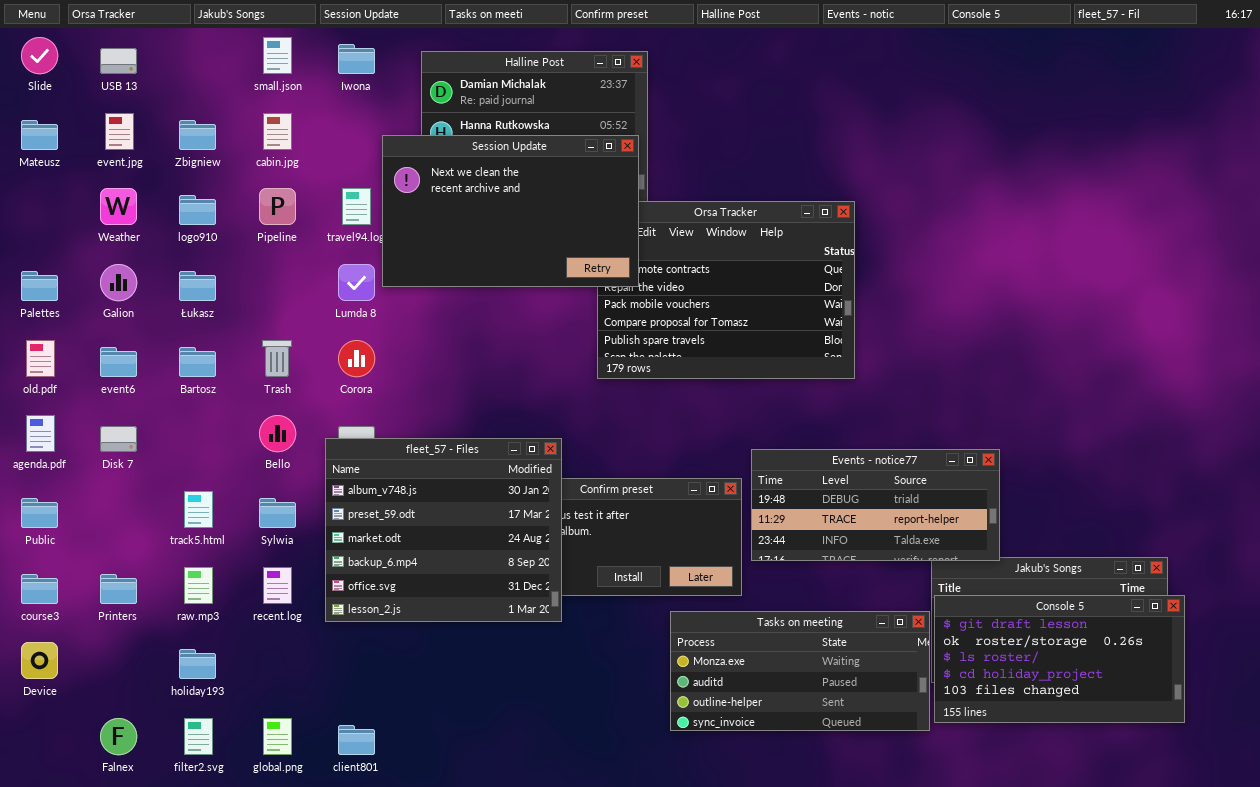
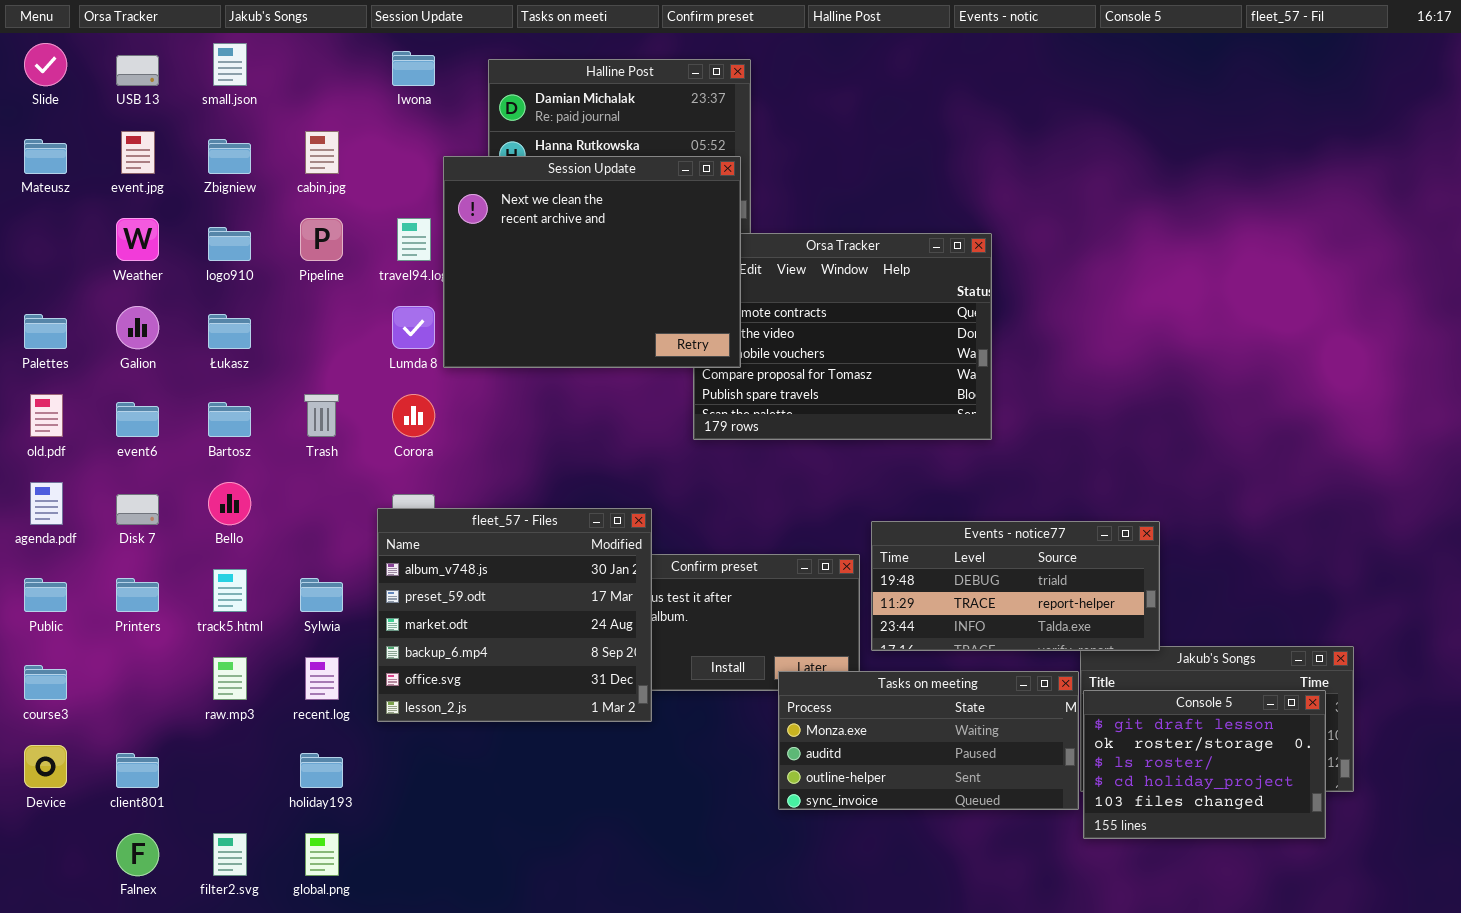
small.json: [263,37,292,74] -> [213,43,247,86], moved
Session Update: [382,135,639,287] -> [443,156,741,368], resized
Bello: [259,415,296,452] -> [208,482,251,525], moved
Printers: [100,574,137,604] -> [116,578,159,612], moved
Console 5: [934,595,1185,723] -> [1083,690,1326,839], resized
Tasks on meeting: [670,611,930,731] -> [778,671,1079,810], moved
holiday193: [179,649,216,679] -> [300,753,343,788], moved
client801: [338,725,375,755] -> [116,753,159,788], moved

